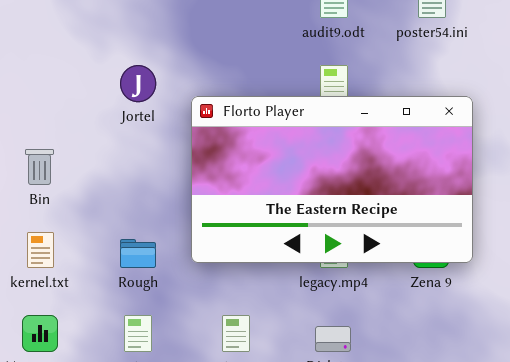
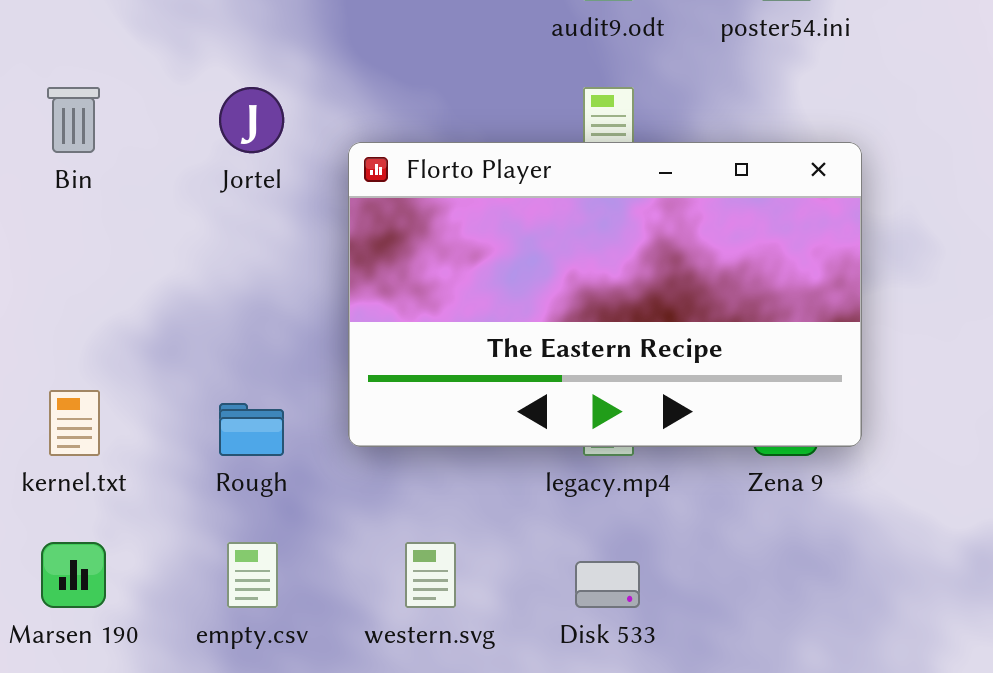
Bin: [25,149,54,185] -> [47,87,100,153], moved

